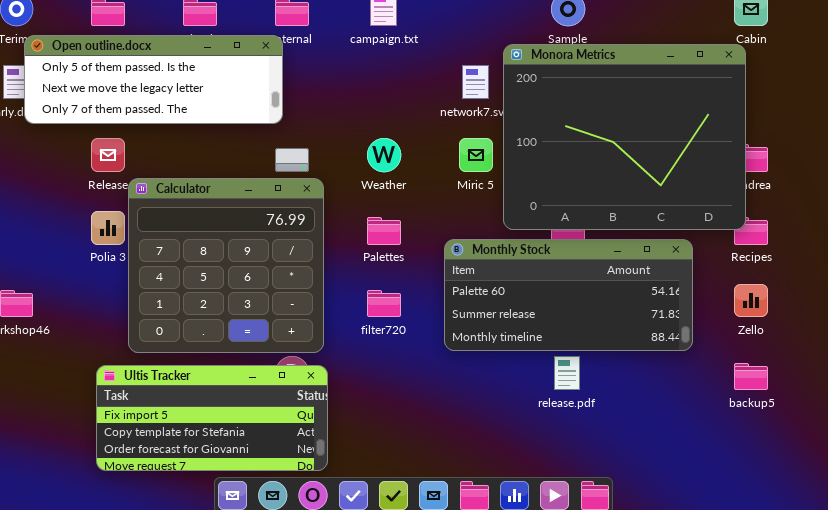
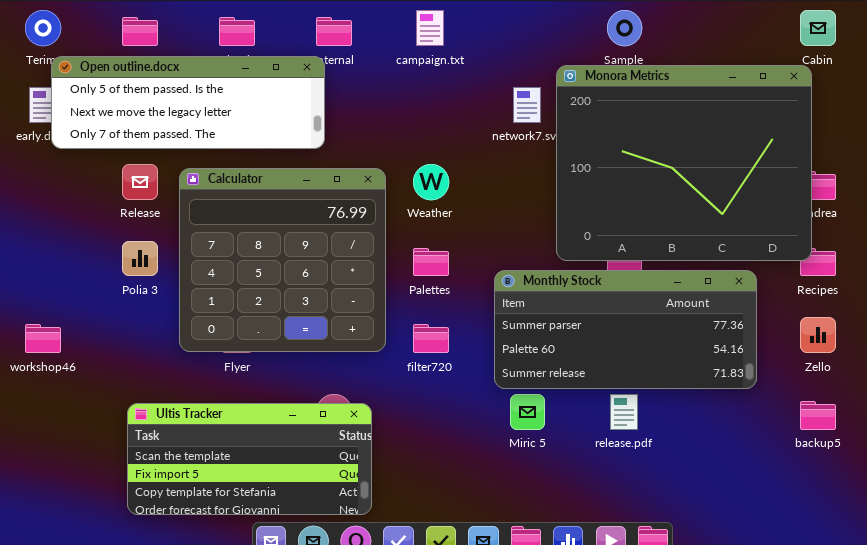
Miric 5: [459,138,493,172] -> [510,394,545,430], moved
Calculator: [128,178,324,353] -> [179,168,386,352], moved
Monthly Stock: [444,239,693,351] -> [494,270,757,389], scrolled up 1 row
Ultis Tracker: [96,365,328,471] -> [127,403,372,515], scrolled up 1 row

